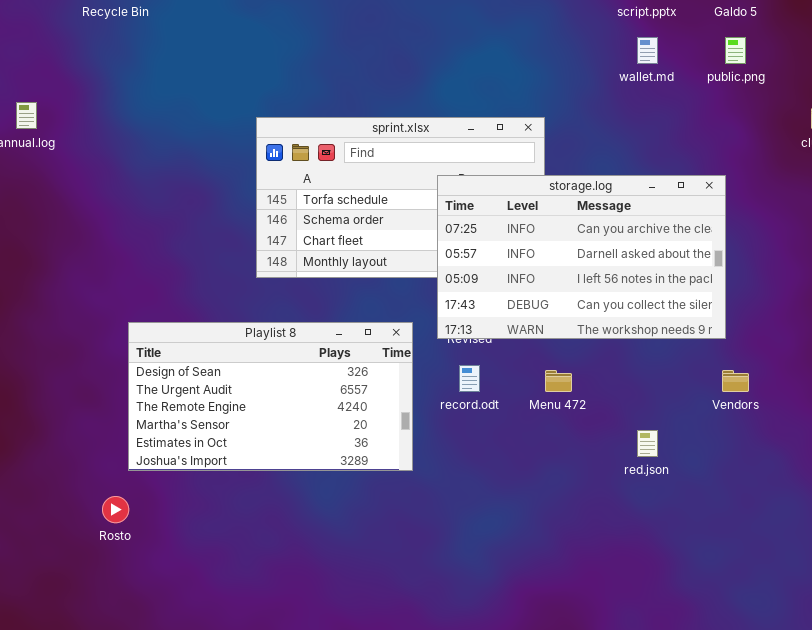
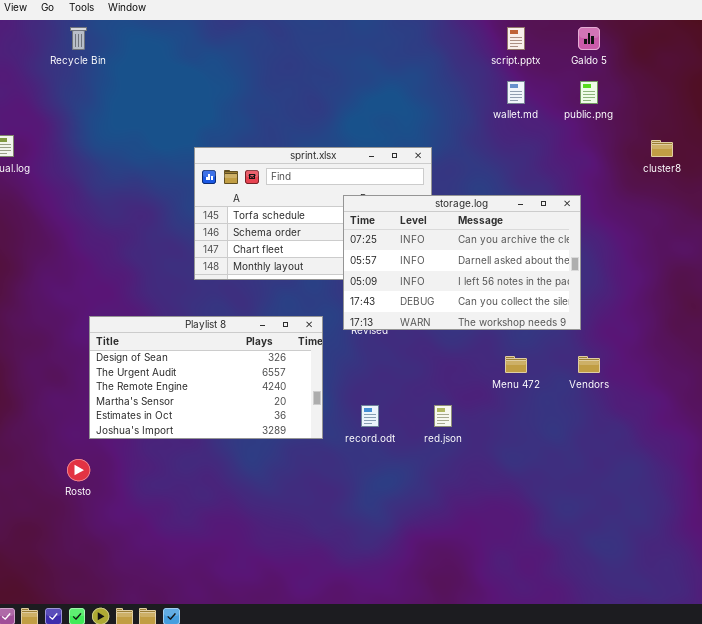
record.odt: [459,365,480,392] -> [361,405,379,427], moved
Menu 472: [545,370,572,392] -> [505,356,527,373], moved
red.json: [637,430,658,457] -> [434,405,452,427], moved

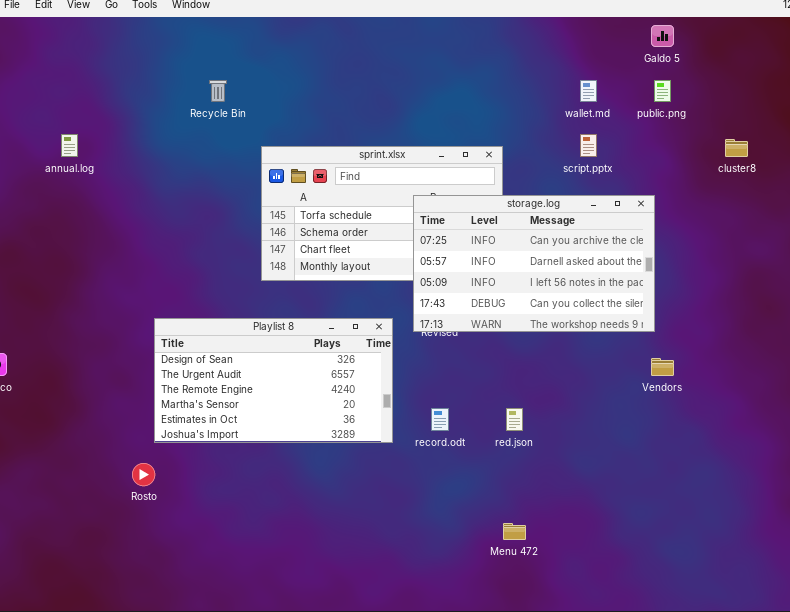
Recycle Bin: [70,27,87,50] -> [209,80,227,102], moved
script.pptx: [507,27,525,50] -> [580,134,597,157], moved
Menu 472: [505,356,527,373] -> [503,523,526,540], moved

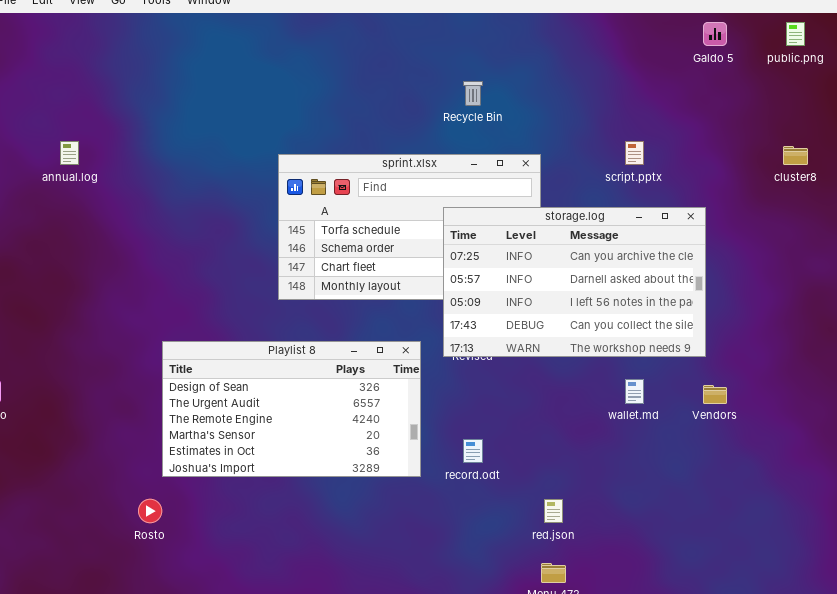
Recycle Bin: [209,80,227,102] -> [463,81,483,106], moved
wallet.md: [580,80,597,102] -> [625,379,644,404], moved
public.png: [654,80,671,102] -> [786,22,805,46], moved
red.json: [506,408,523,431] -> [544,499,563,523], moved

